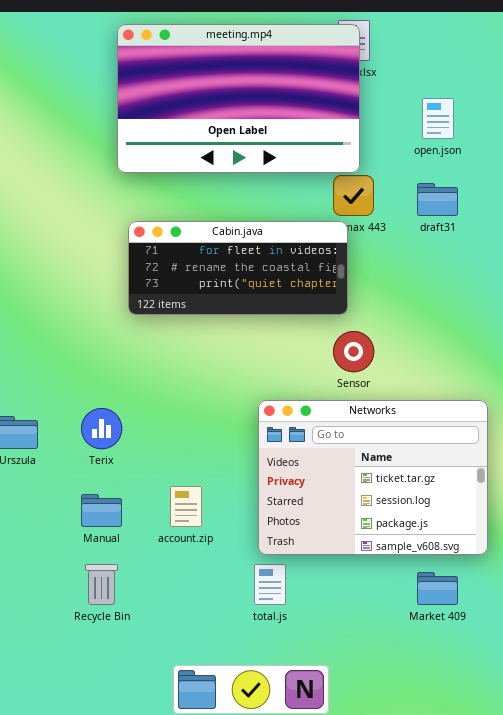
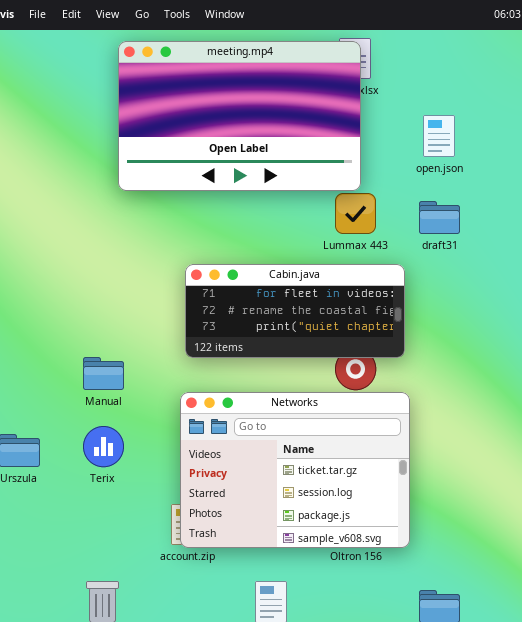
Cabin.java: [128,221,348,315] -> [185,264,405,358], moved
Networks: [258,400,488,555] -> [180,392,410,548], moved
Manual: [81,494,122,527] -> [83,357,124,390], moved

